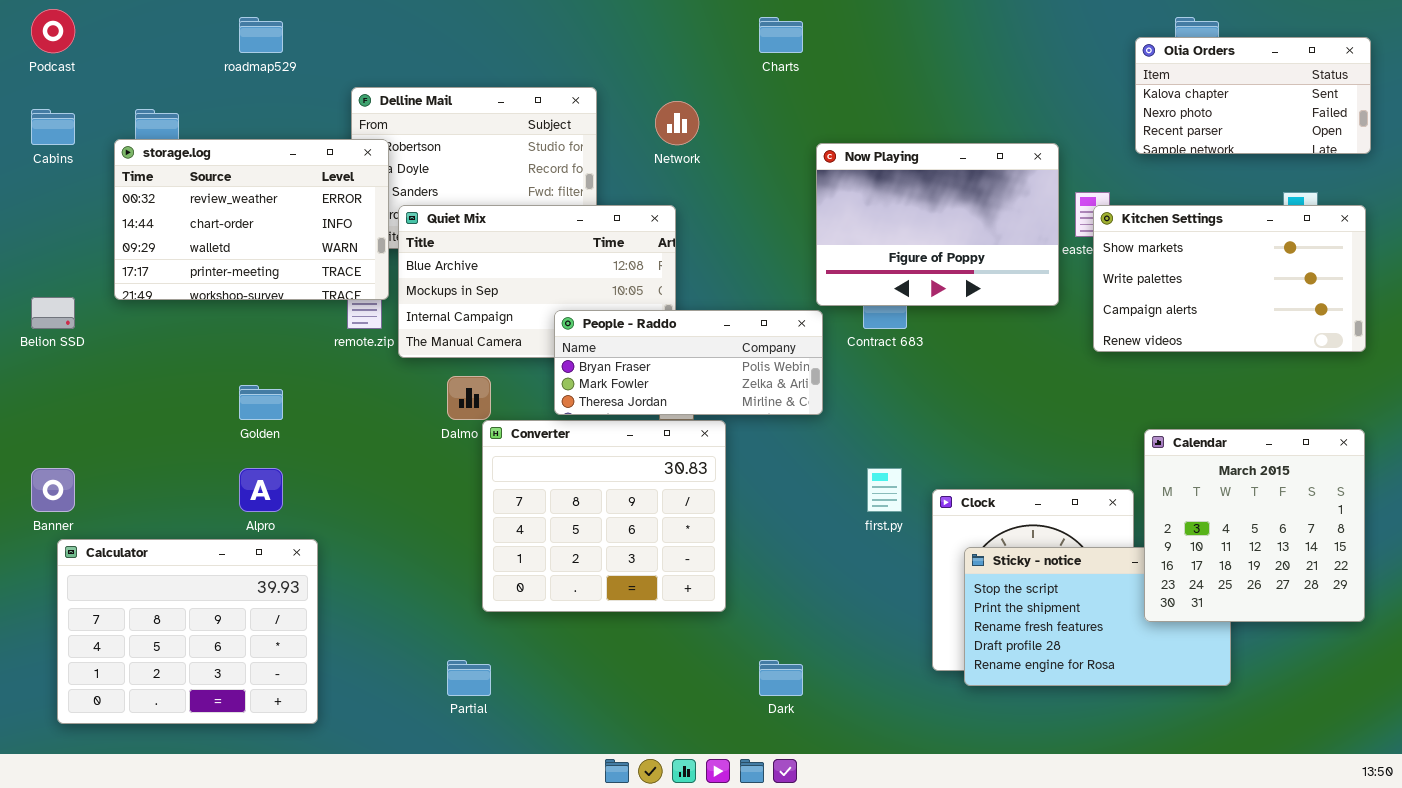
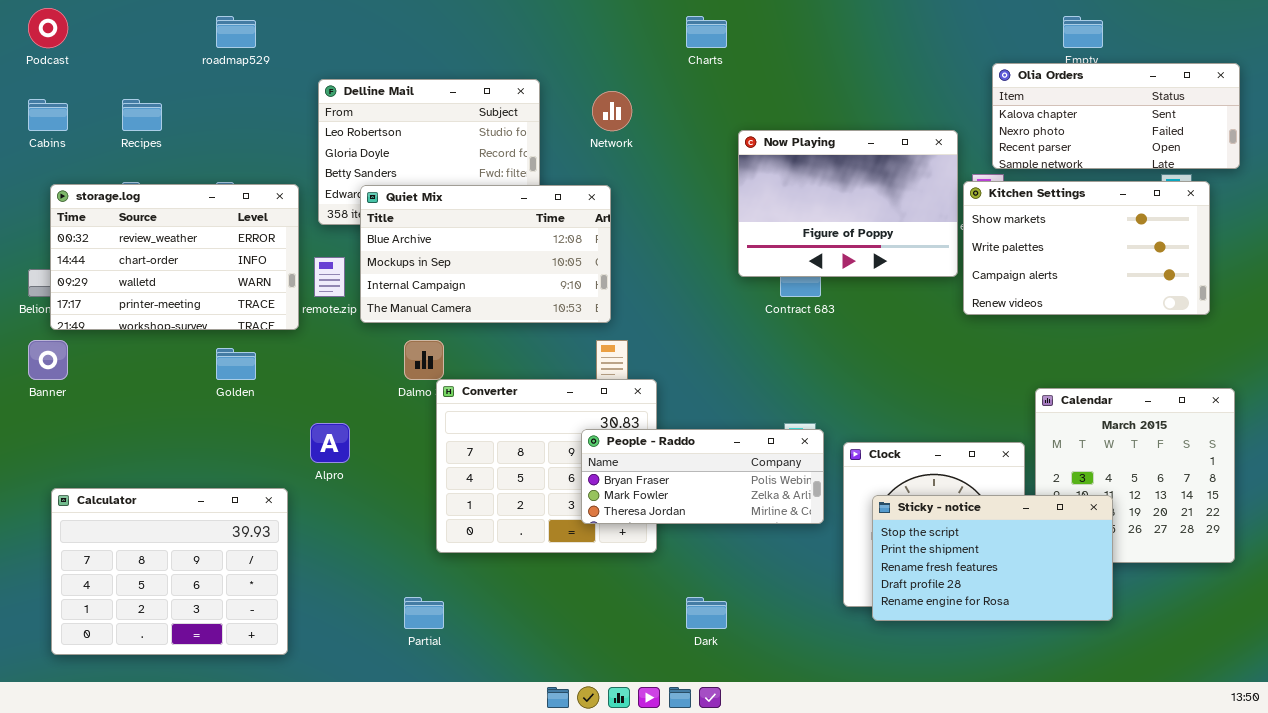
Olia Orders: [1135,37,1371,154] -> [992,63,1240,169], moved, resized
storage.log: [114,139,389,300] -> [50,184,299,330], moved
Kitchen Settings: [1093,205,1366,352] -> [963,181,1210,315], moved
People - Raddo: [554,310,823,415] -> [581,429,824,524], moved
Banner: [31,468,75,512] -> [28,340,68,380], moved
Alpro: [239,468,283,512] -> [310,423,350,463], moved
Sticky - notice: [964,547,1231,686] -> [872,495,1113,621], raised

